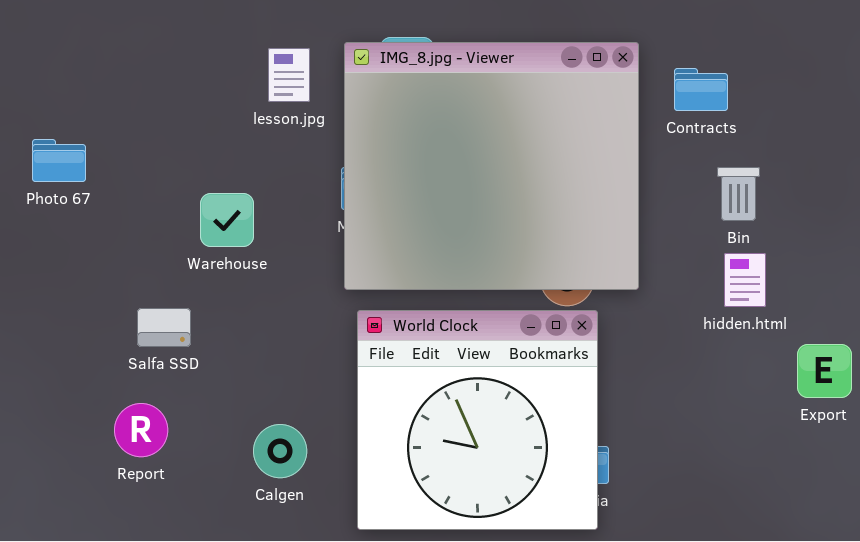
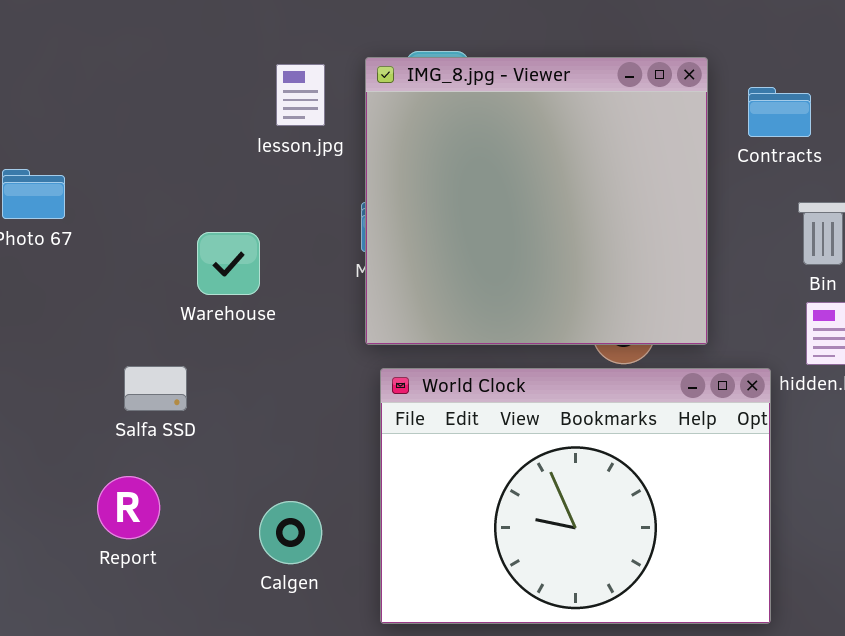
World Clock: [357,310,598,530] -> [380,368,771,624], resized

